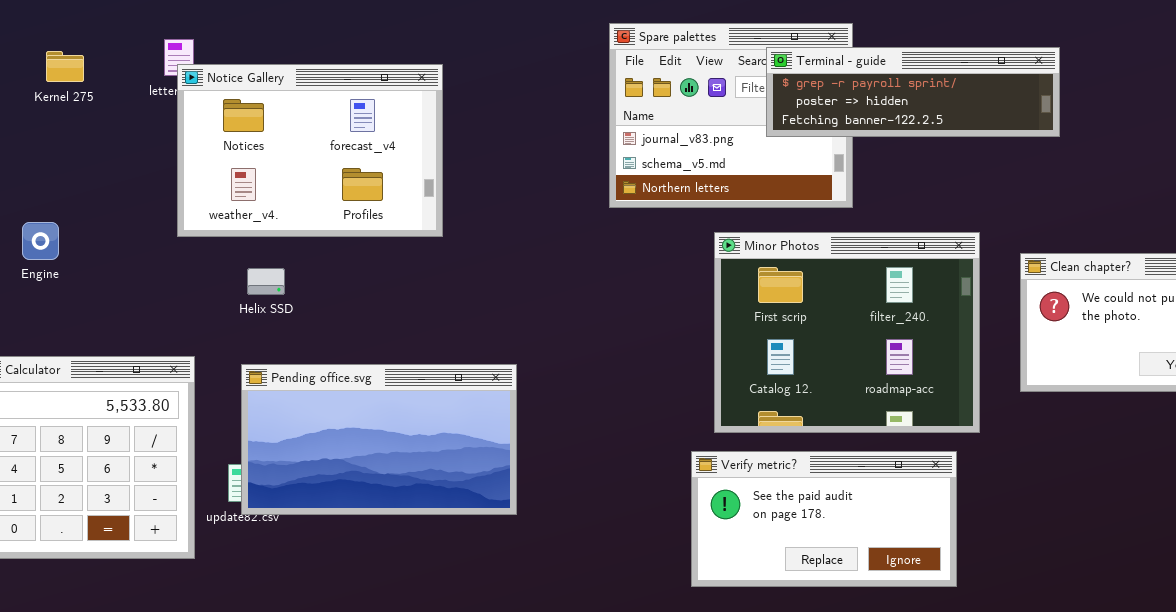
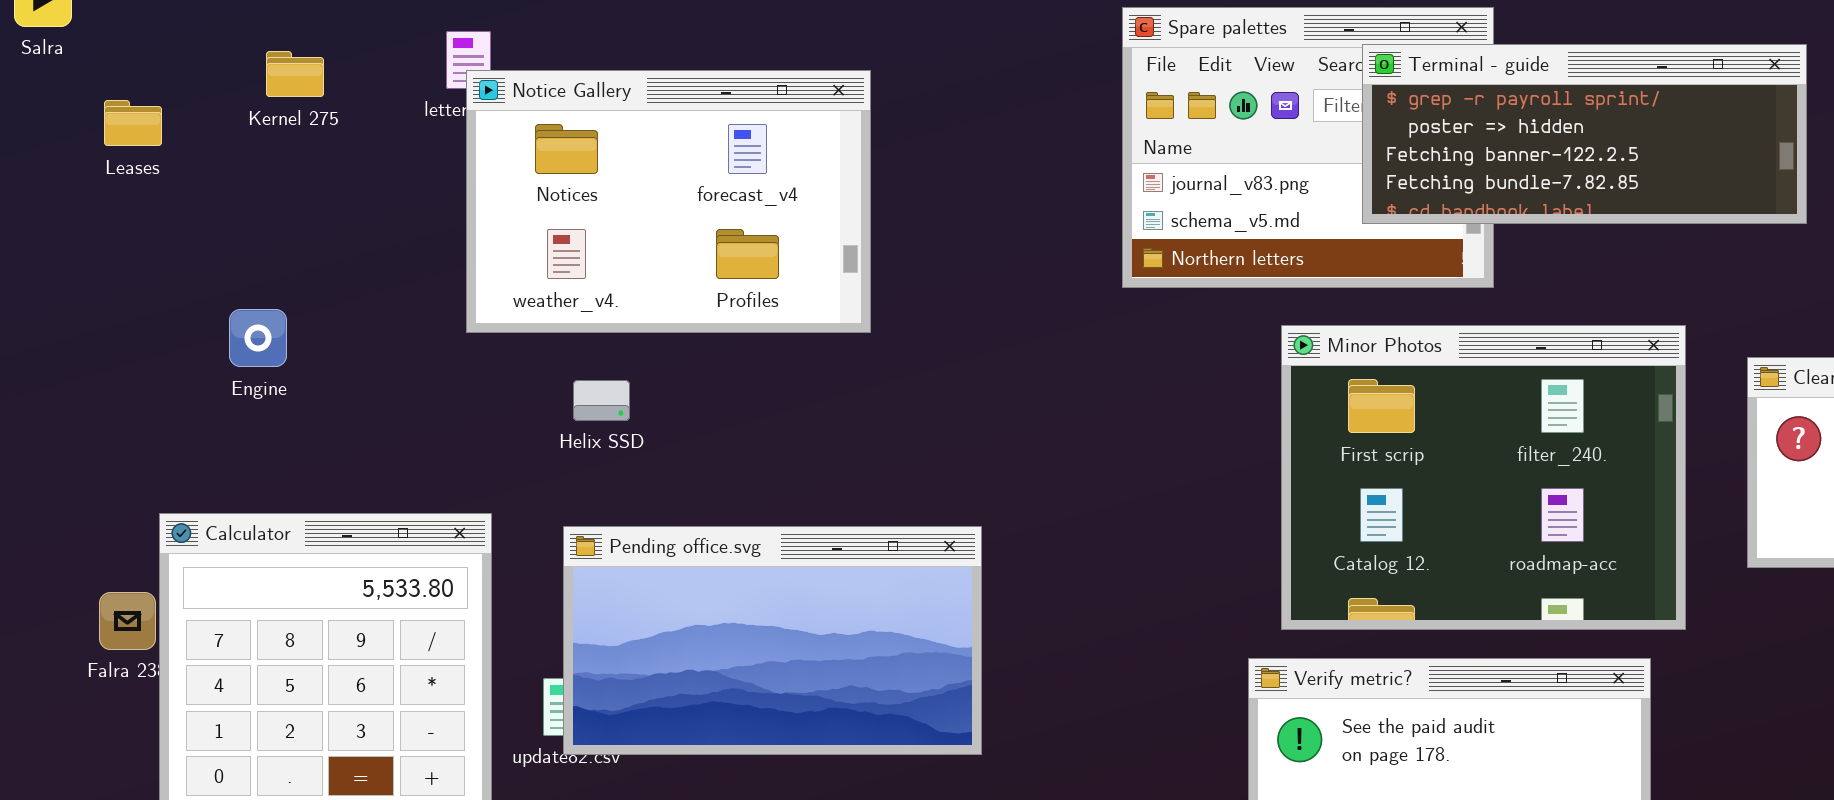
Terminal - guide: [766,47,1060,137] -> [1362,44,1807,224], resized

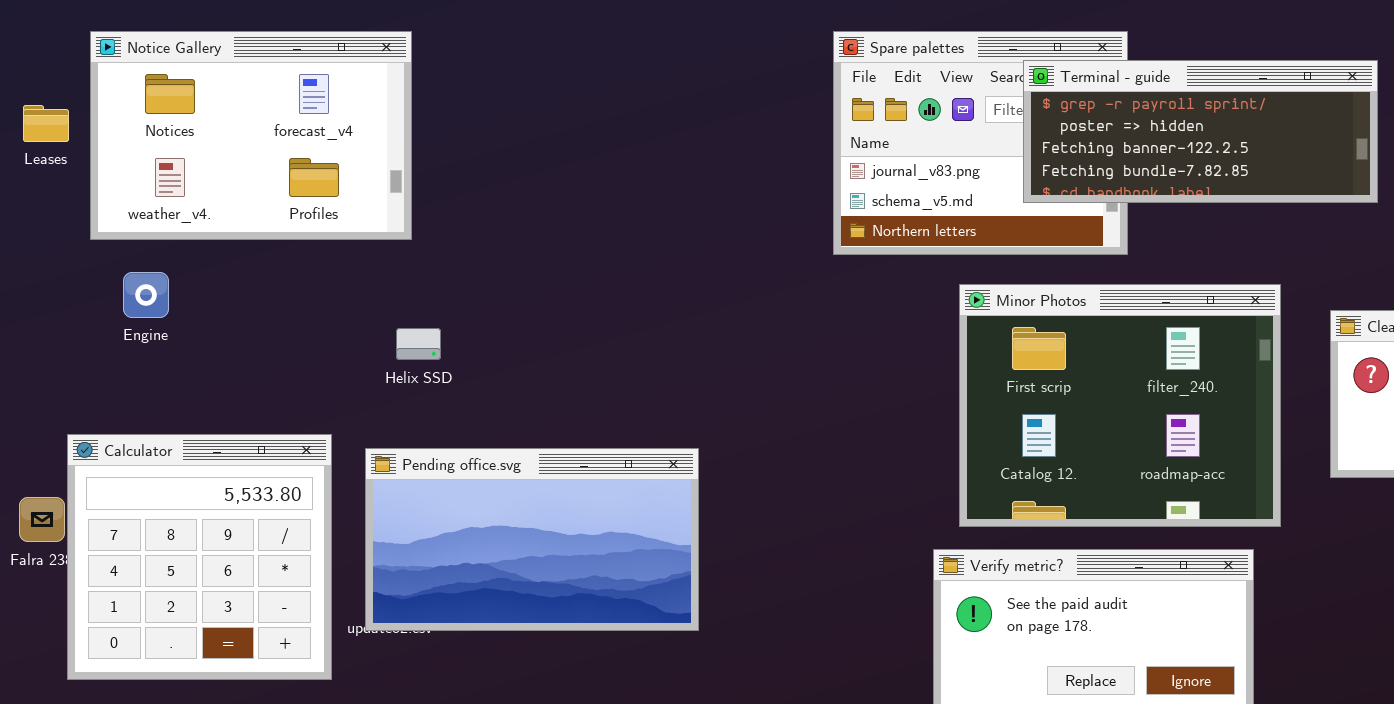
Notice Gallery: [466,70,871,333] -> [90,31,412,240], moved
Pending office.svg: [563,526,982,755] -> [365,448,699,631], moved

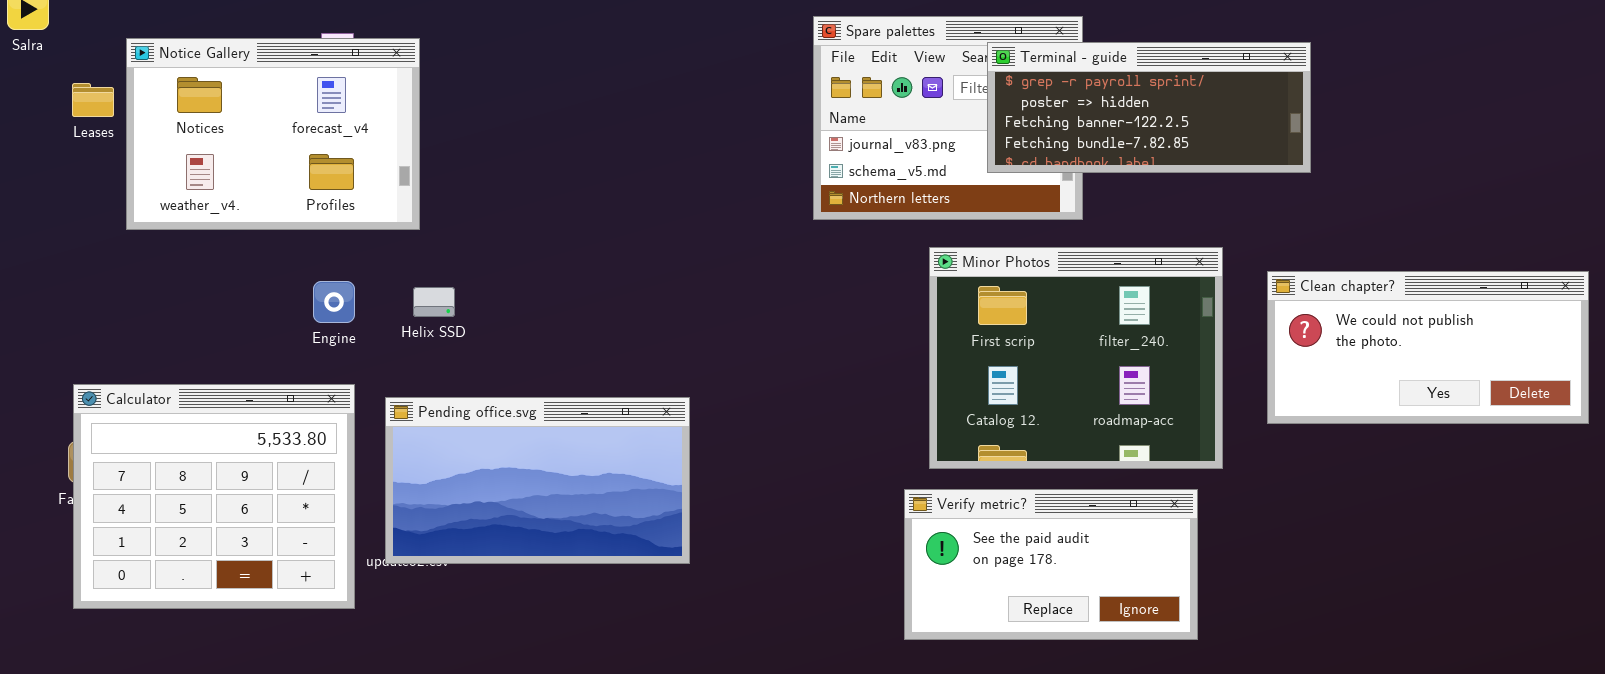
Notice Gallery: [90,31,412,240] -> [126,38,420,230], moved
Engine: [123,272,169,318] -> [313,281,355,323], moved
Calculator: [67,434,332,680] -> [73,384,355,609], resized

